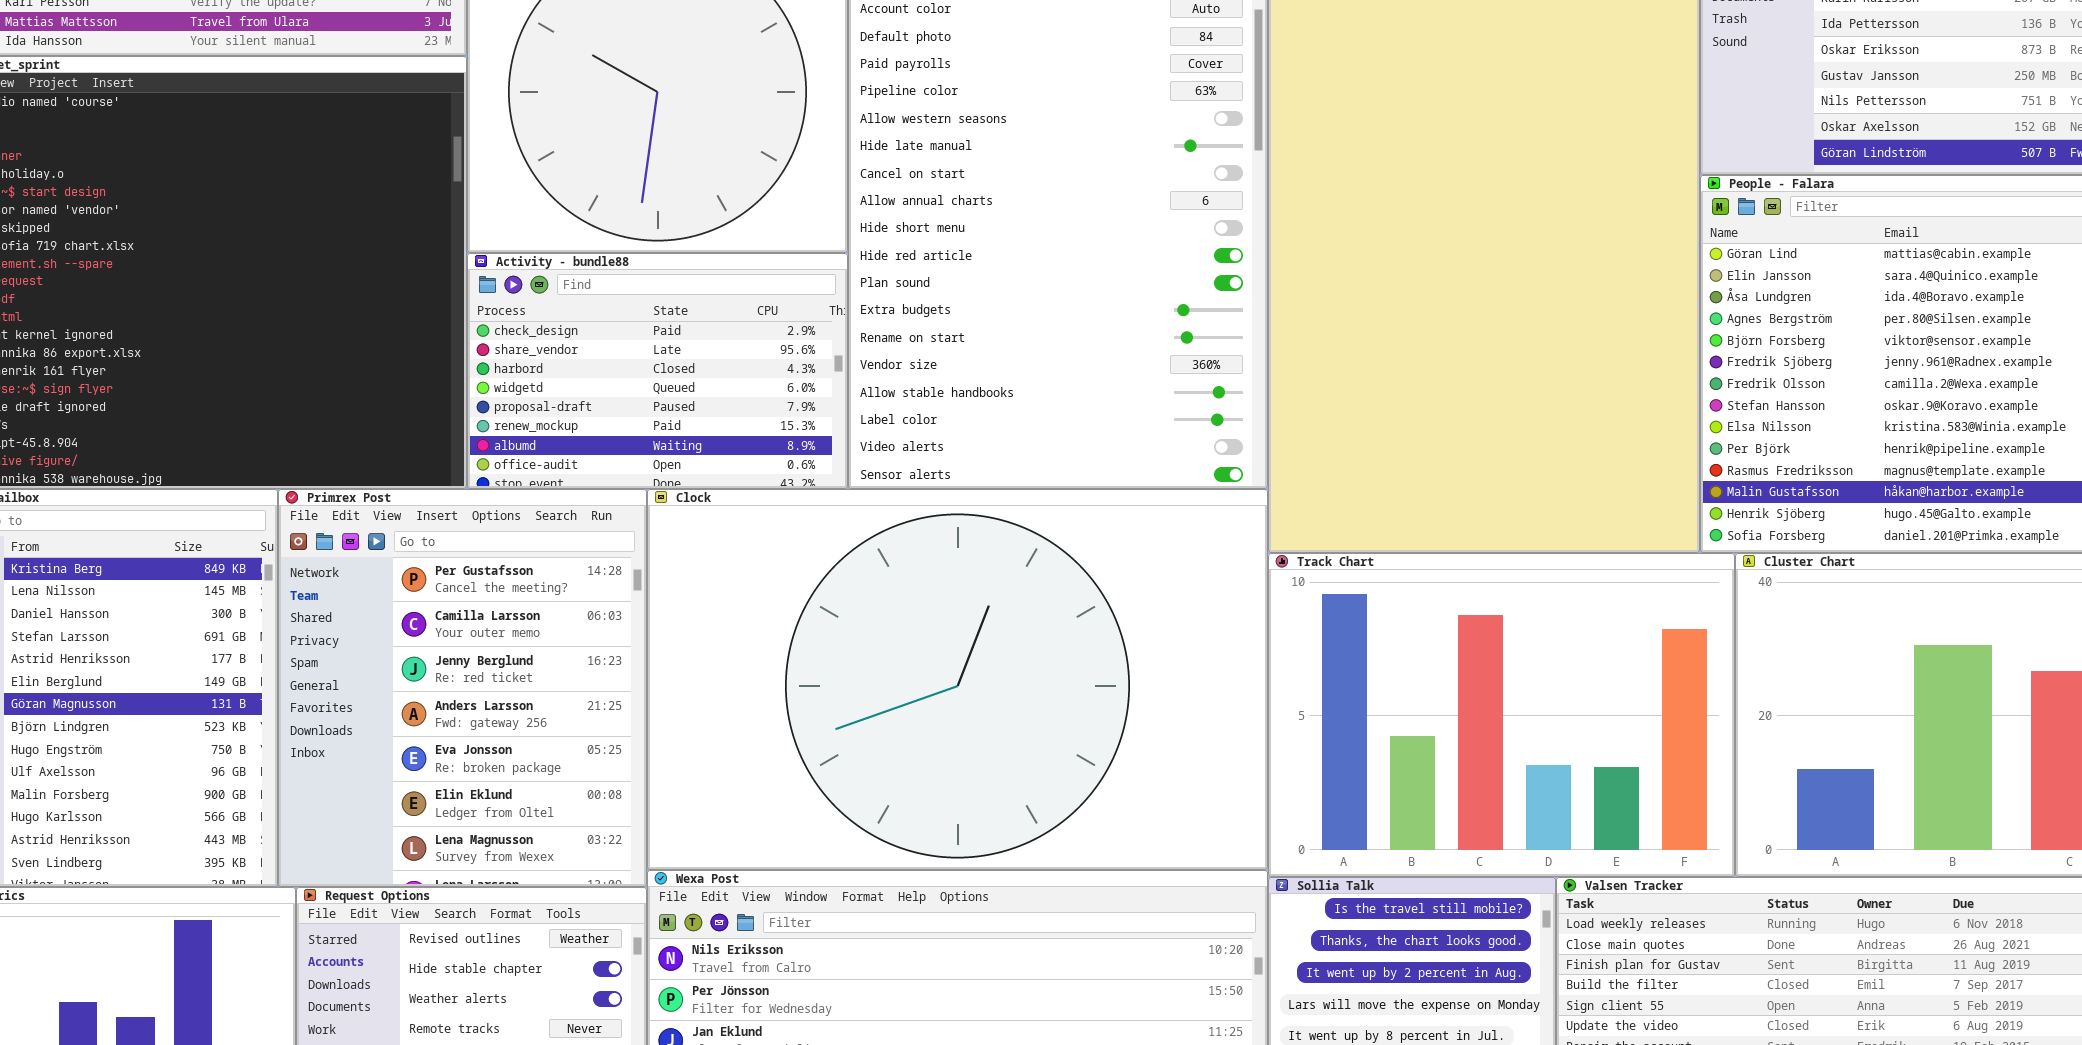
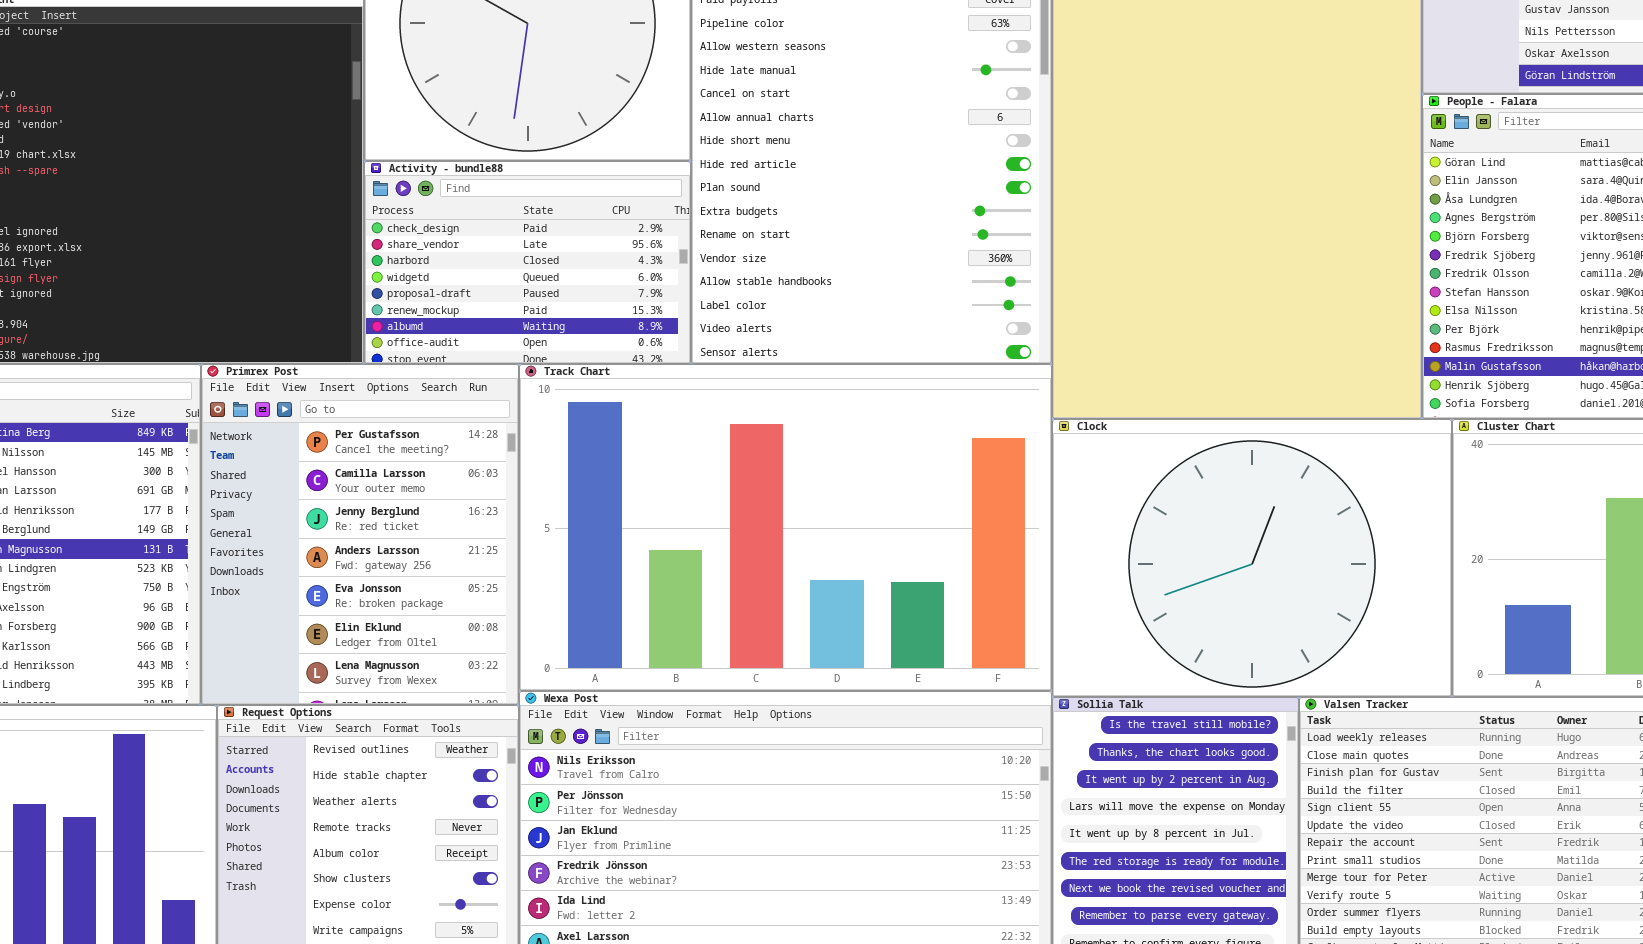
Clock: [647,489,1268,870] -> [1052,419,1452,697], moved, resized
Track Chart: [1268,553,1735,877] -> [519,364,1052,691], moved, resized

